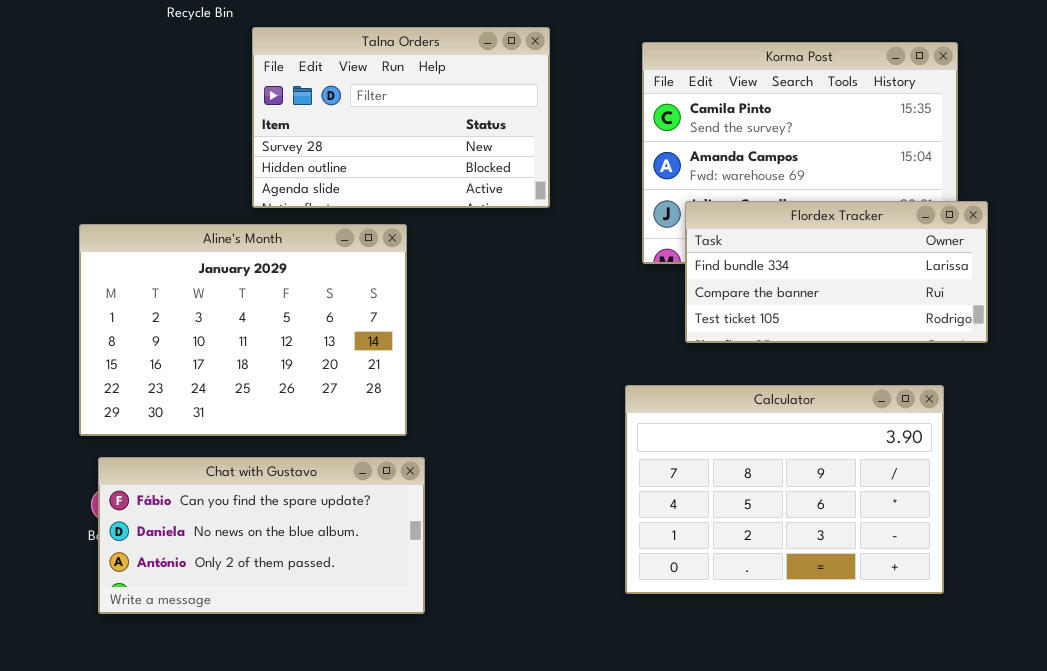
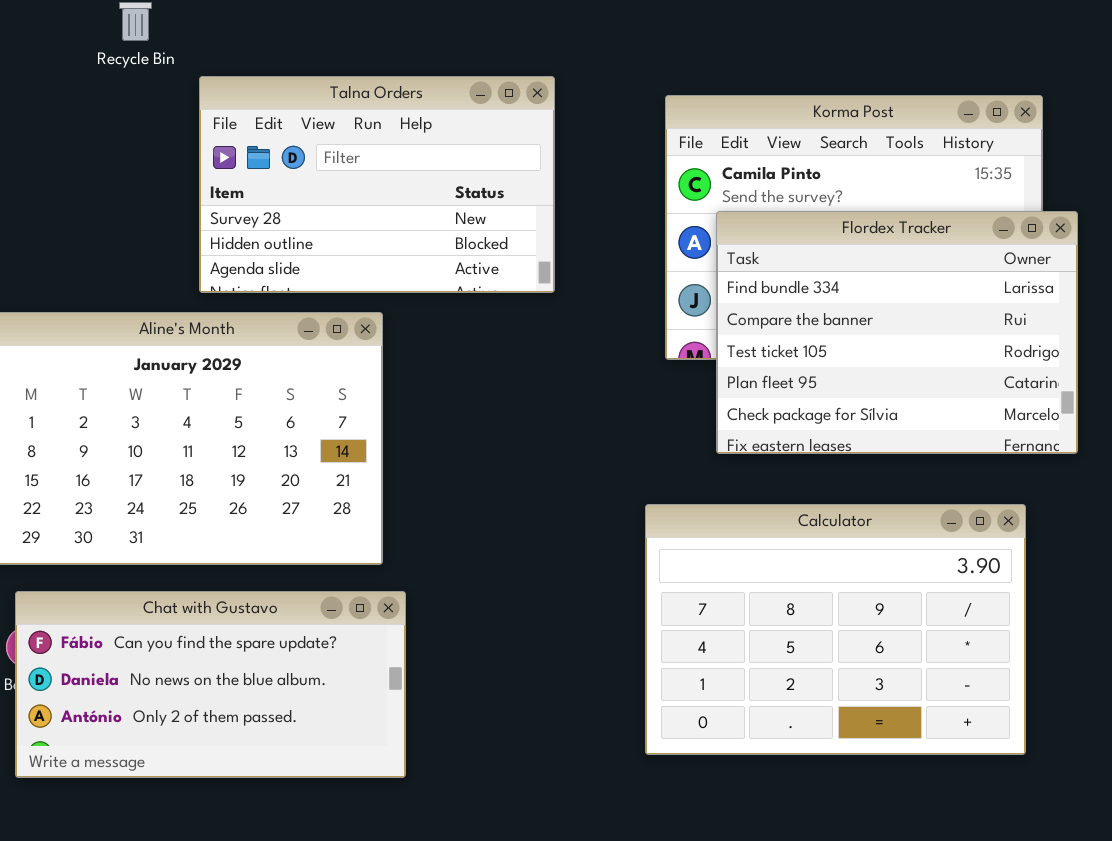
Flordex Tracker: [685,201,988,343] -> [716,211,1078,454], resized

